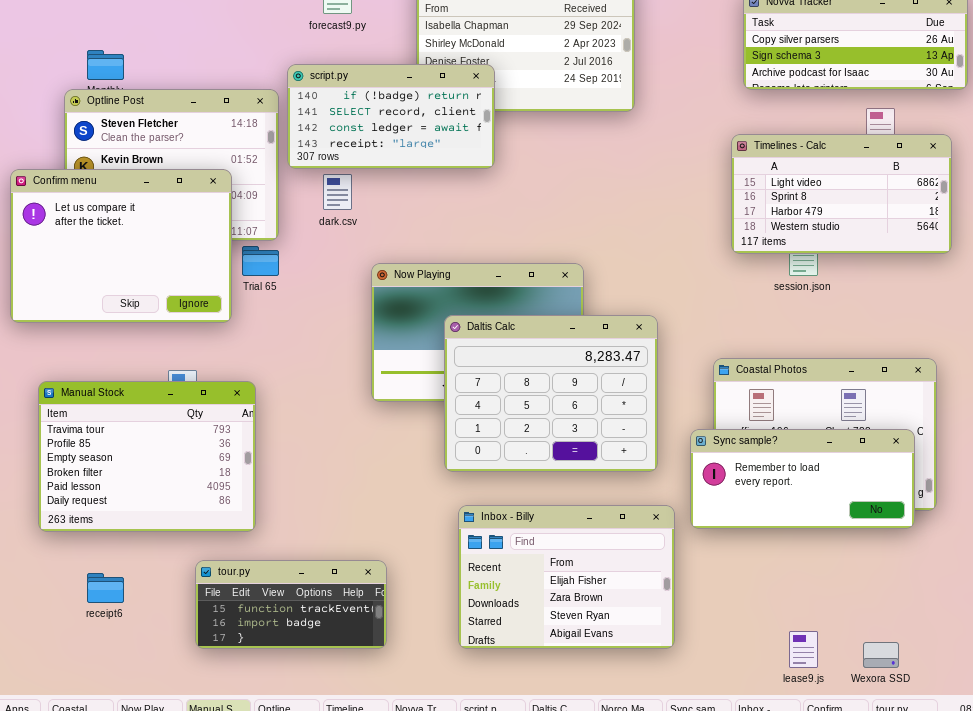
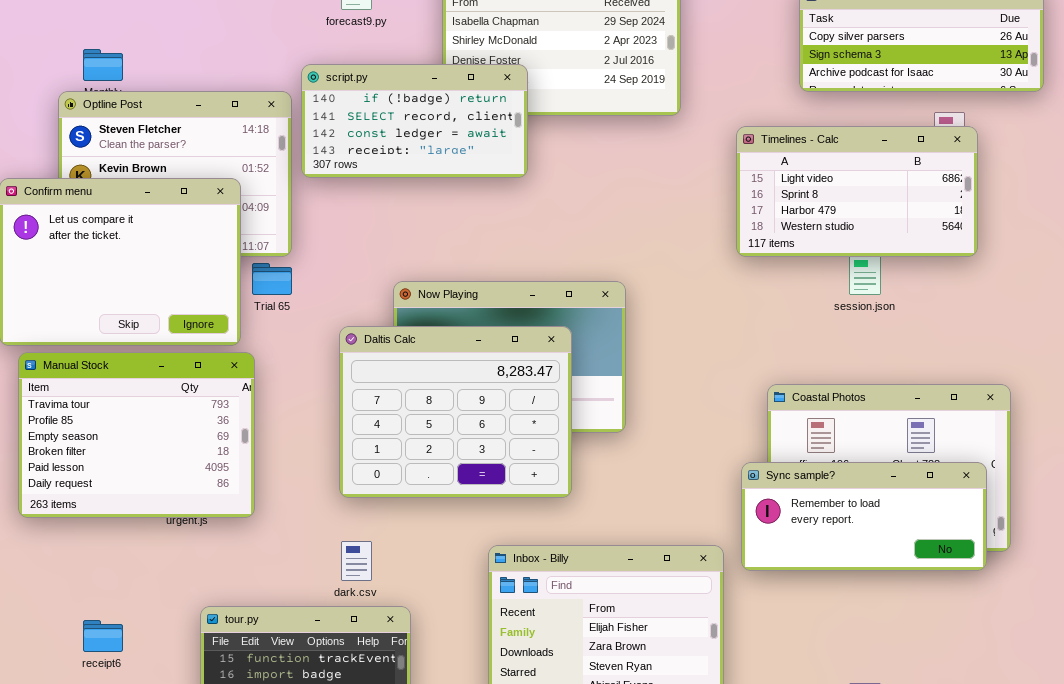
Timelines - Calc: [731,134,952,254] -> [736,126,978,257], moved
dark.csv: [323,174,352,210] -> [341,541,372,581], moved
Daltis Calc: [444,315,658,472] -> [339,326,572,498], moved
Manual Stock: [38,381,256,532] -> [18,352,255,518], moved

